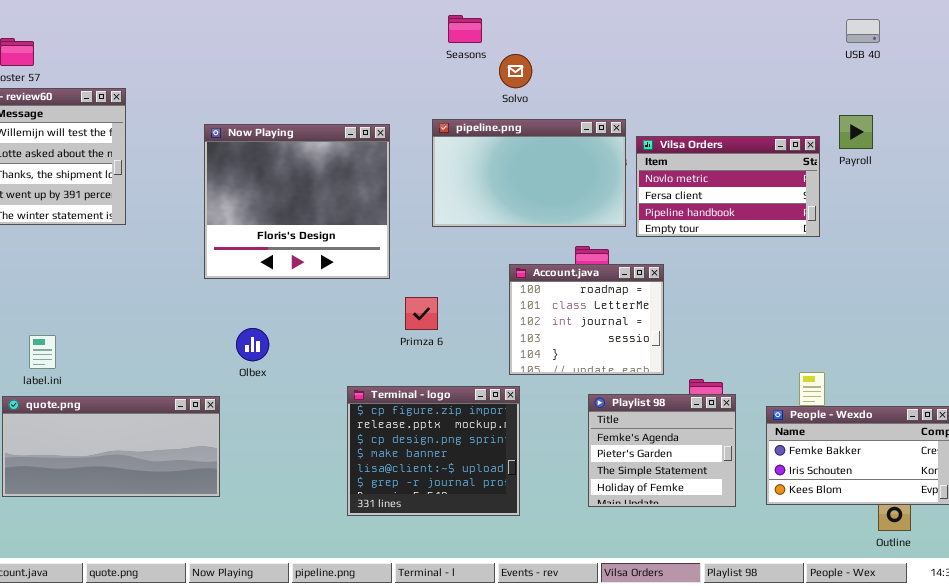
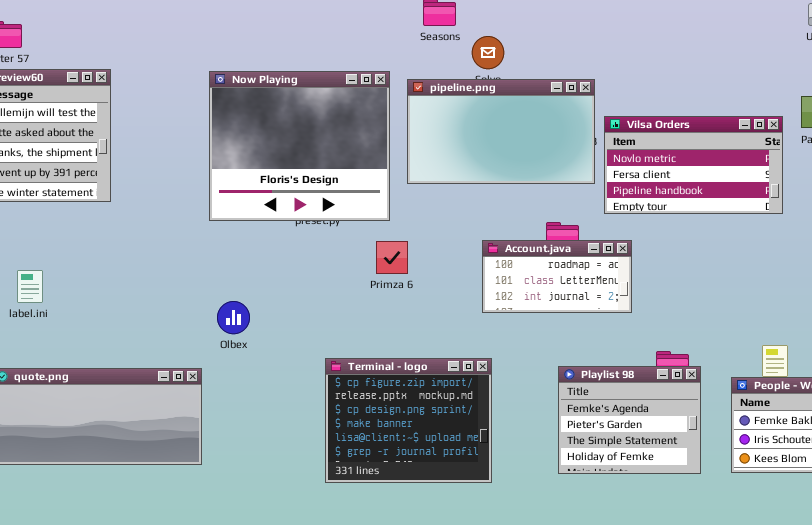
pipeline.png: [432,119,626,227] -> [407,79,595,184], moved
Now Playing: [204,124,390,279] -> [209,71,390,221], moved
Account.java: [509,264,664,375] -> [482,240,632,313], resized
Primza 6: [405,297,438,330] -> [376,241,408,274], moved
label.ini: [29,335,56,369] -> [17,270,43,303], moved

